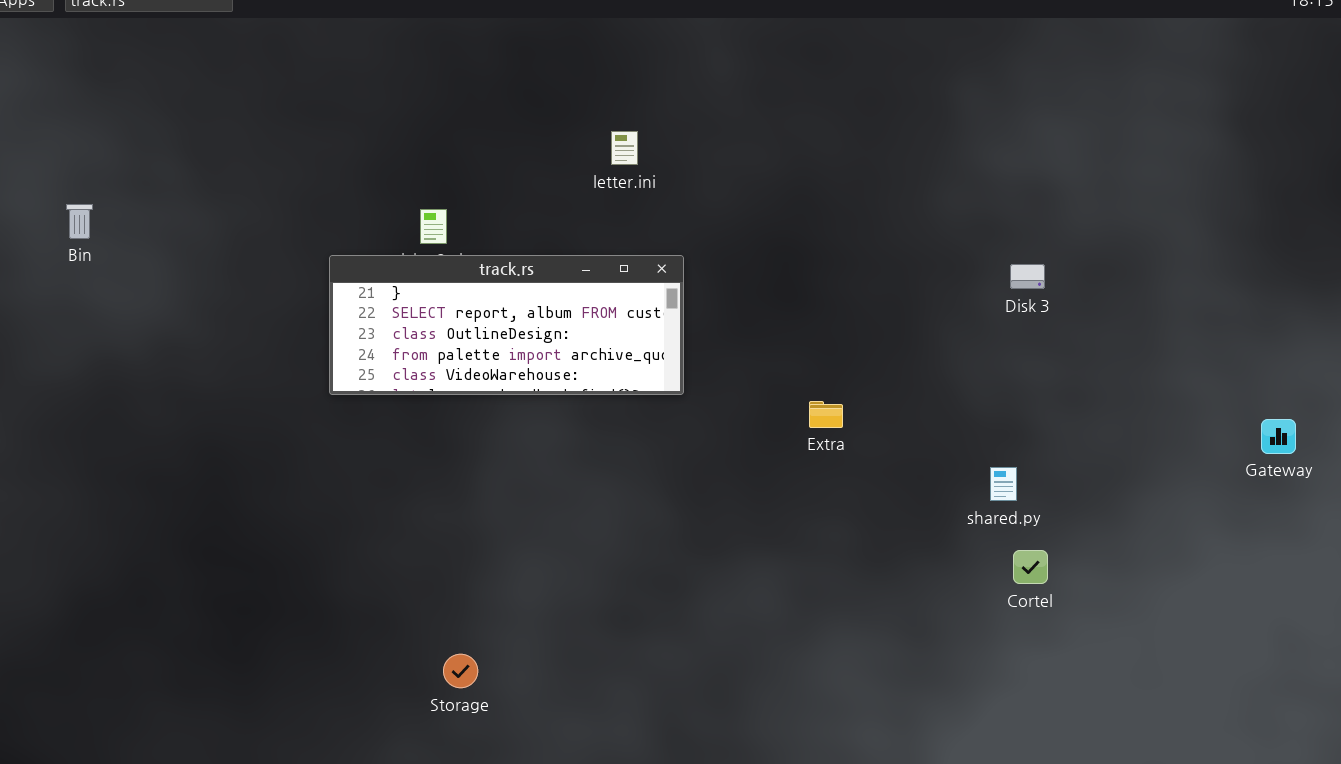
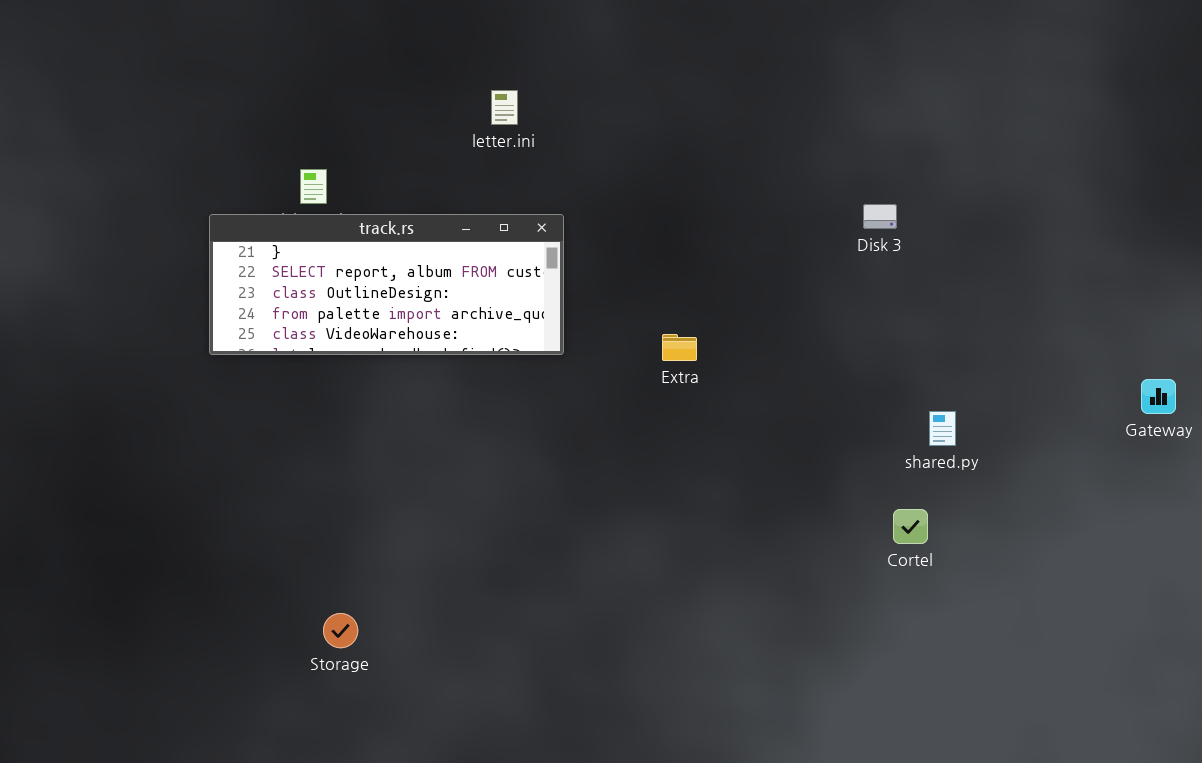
Disk 3: [1010,264,1045,289] -> [863,204,897,229], moved
Extra: [809,401,843,428] -> [662,334,697,361], moved
shared.py: [990,467,1017,501] -> [929,411,956,446], moved

